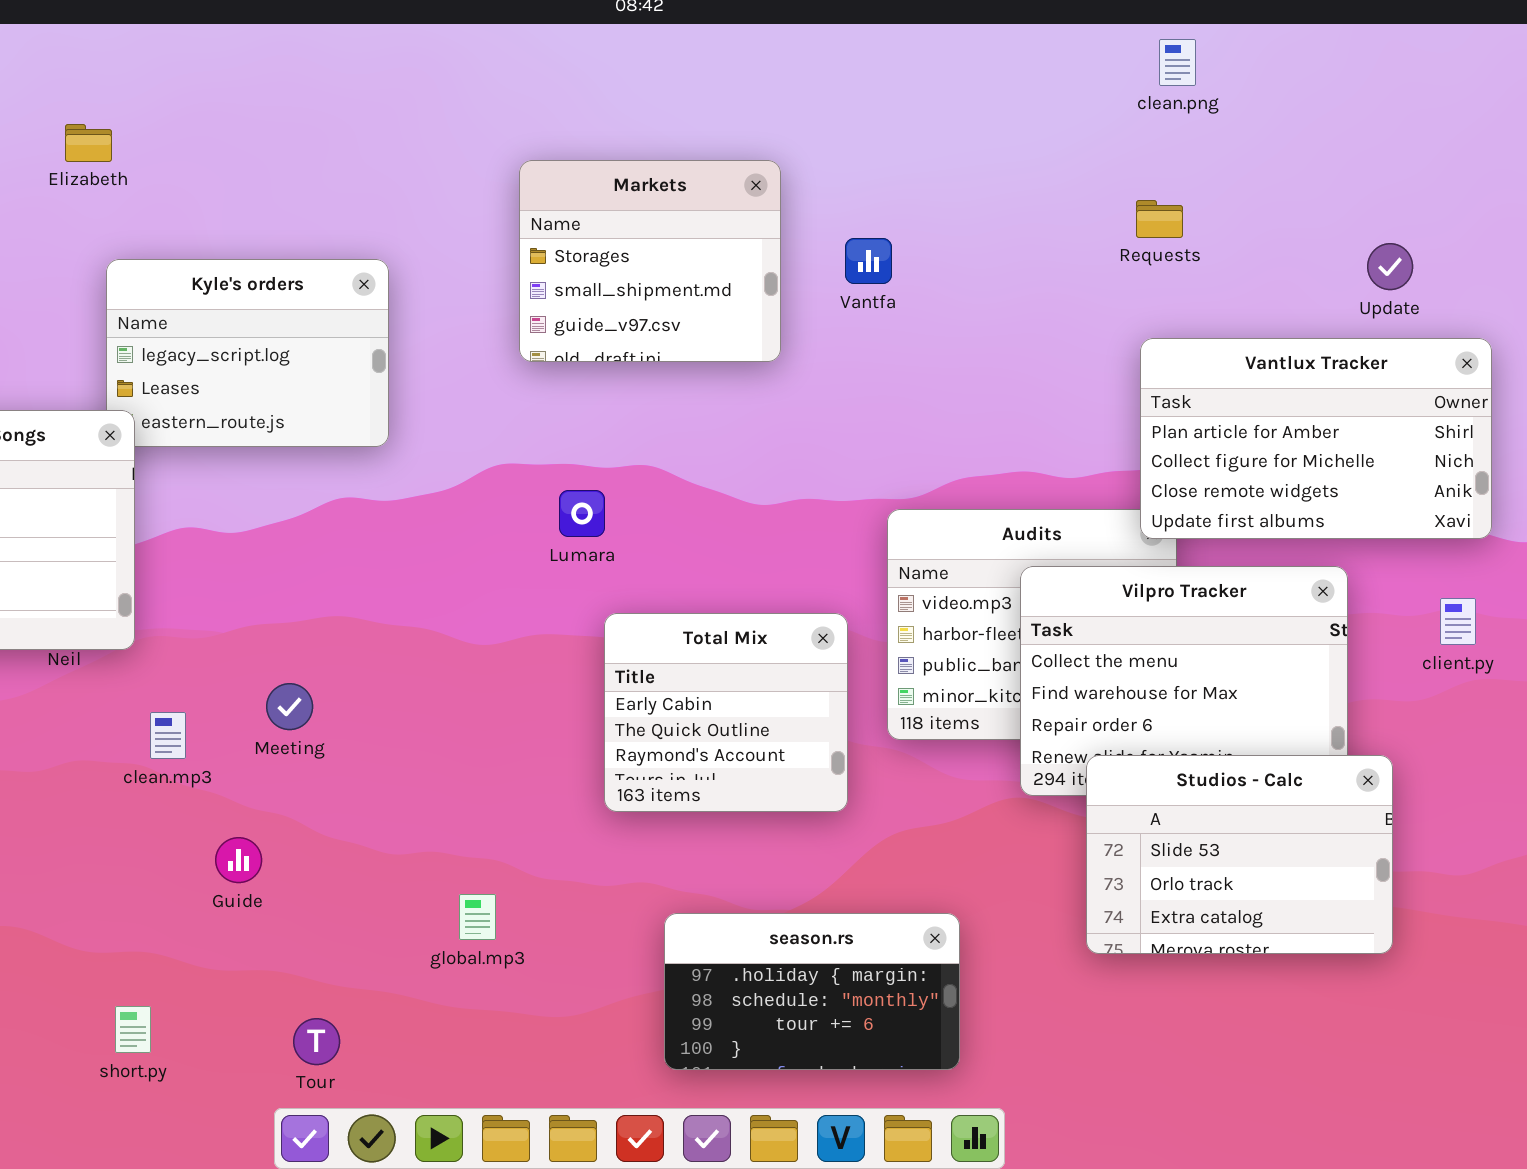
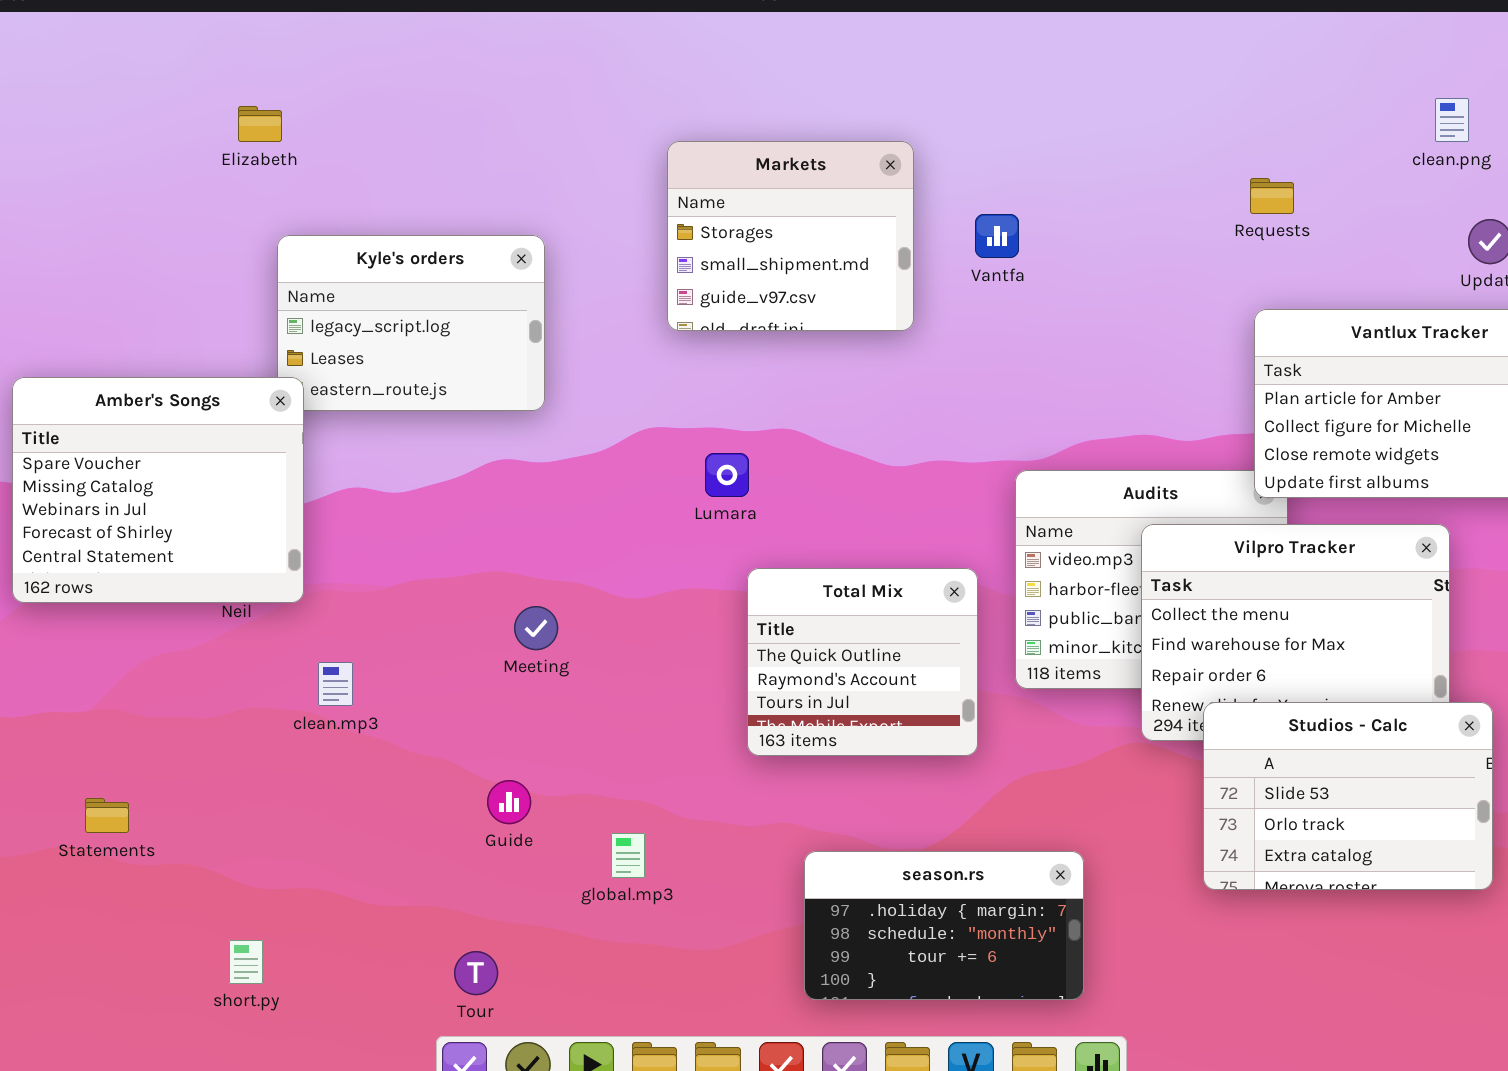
clean.png: [1159,39,1196,86] -> [1435,98,1469,142], moved
Total Mix: [604,613,848,812] -> [747,568,978,756], scrolled down 1 row
Meeting: [266,683,313,730] -> [514,606,558,650], moved
Guide: [215,837,262,883] -> [487,780,531,824], moved
short.py: [115,1006,151,1053] -> [229,940,263,984], moved

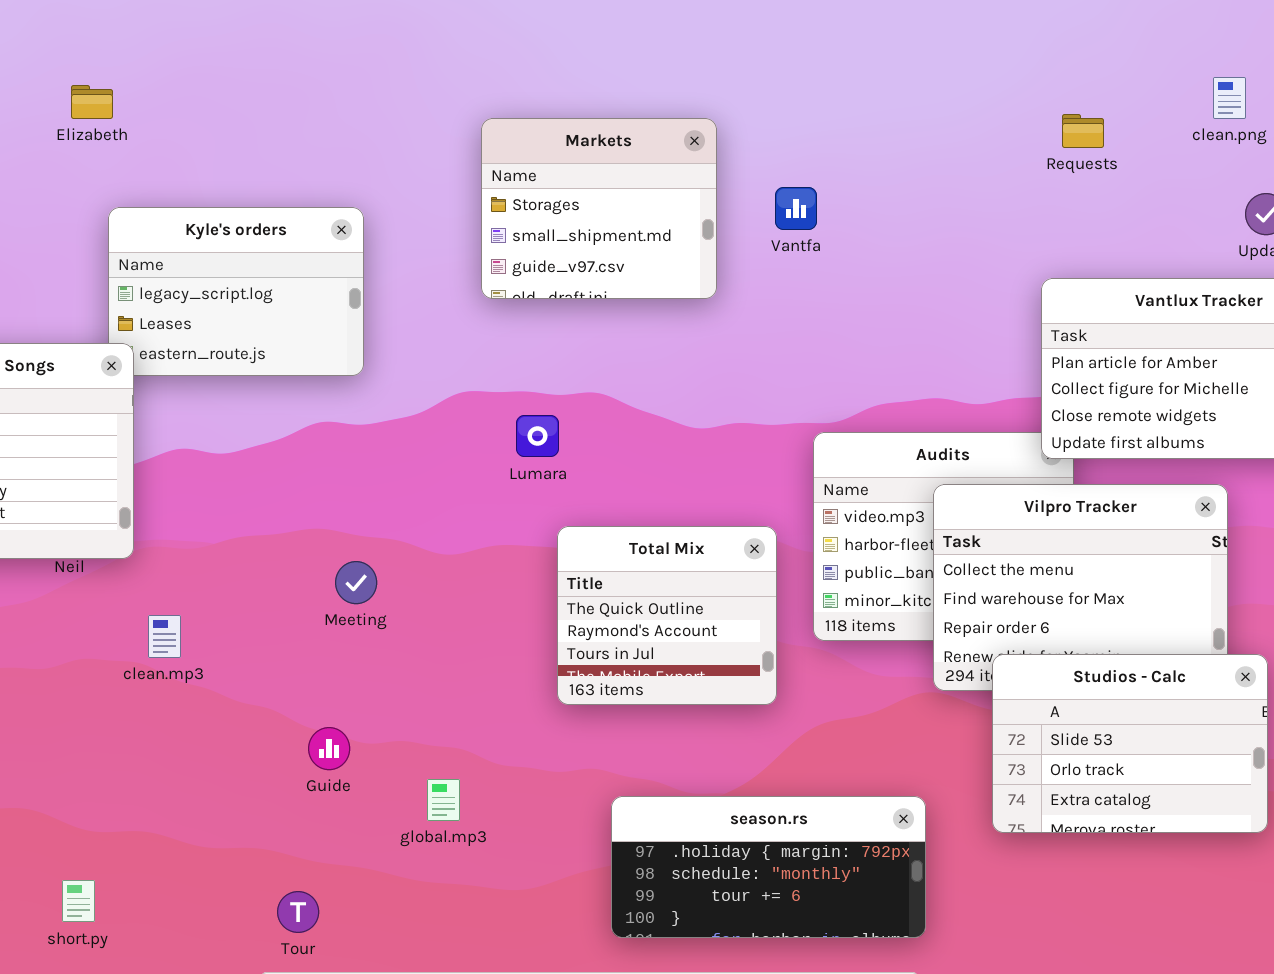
Requests: [1250,178,1294,214] -> [1062,114,1104,148], moved
season.rs: [804,851,1084,1000] -> [611,796,926,938], resized

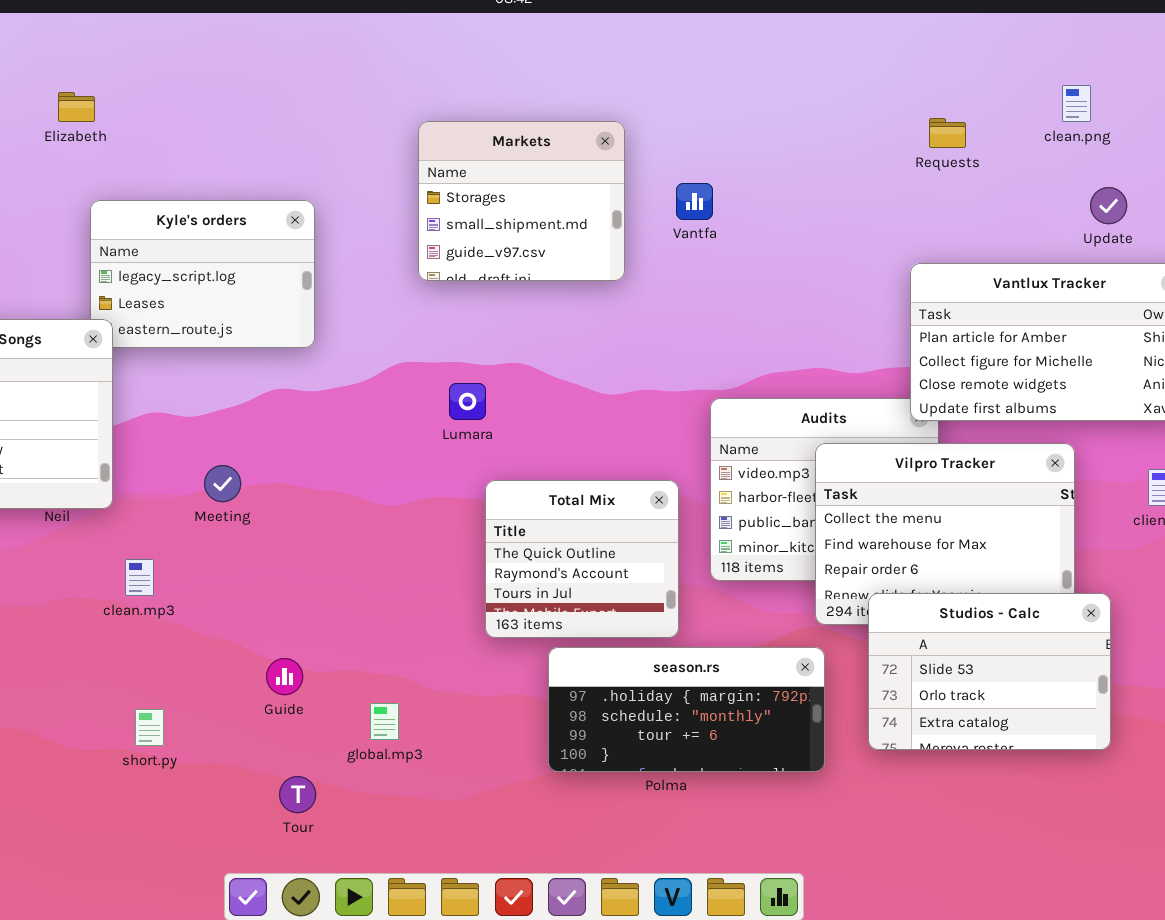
Meeting: [335,561,377,604] -> [204,465,241,502], moved
season.rs: [611,796,926,938] -> [548,647,825,772], moved
short.py: [62,880,95,922] -> [135,709,164,746], moved
Tour: [277,891,319,933] -> [279,776,316,813], moved

